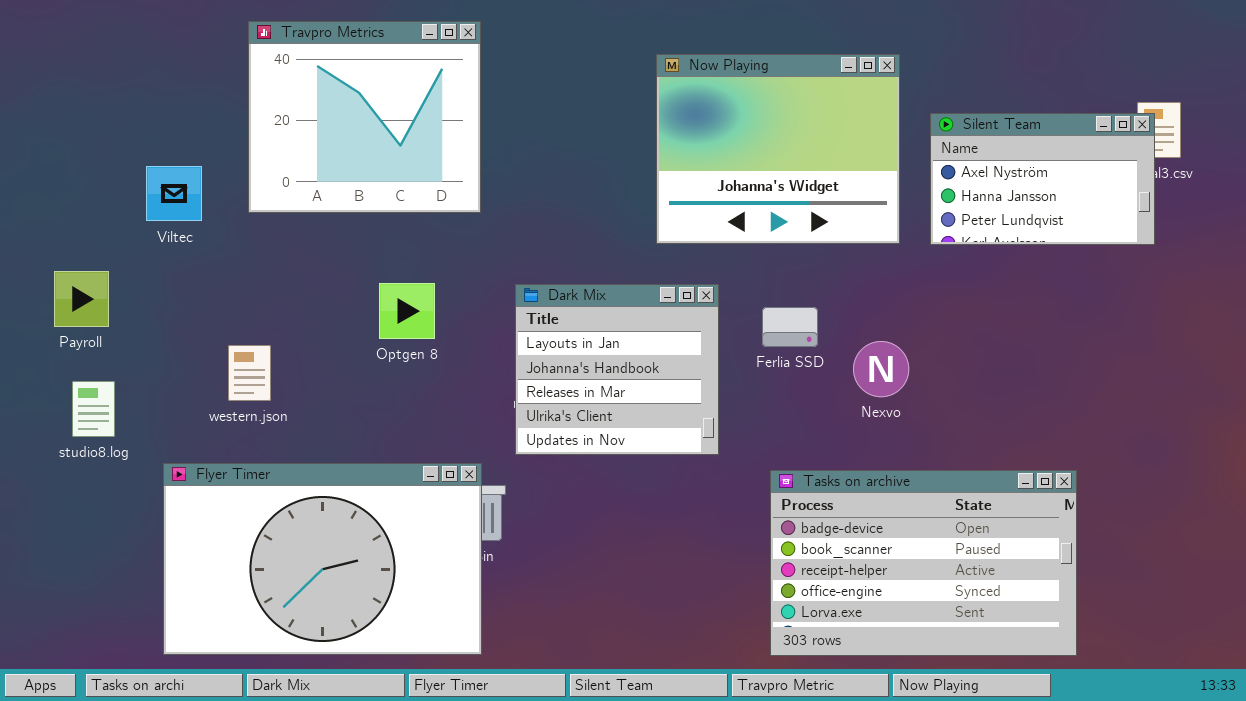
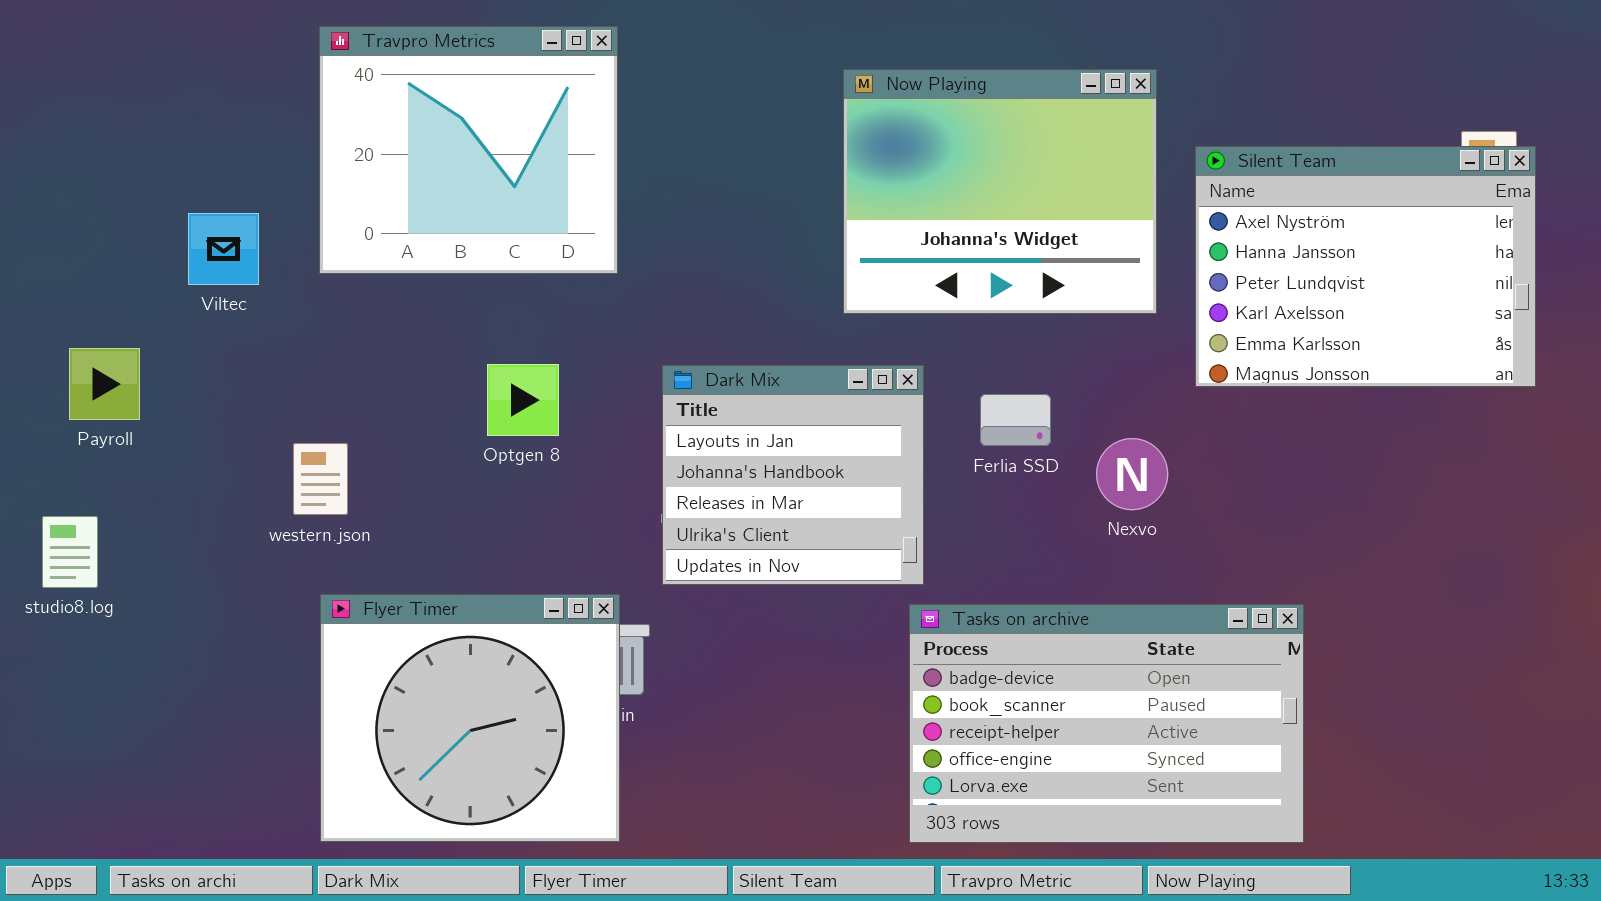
Silent Team: [930,113,1155,245] -> [1195,146,1536,387], resized
studio8.log: [72,381,115,437] -> [42,516,98,588], moved
Flyer Timer: [163,463,482,655] -> [320,594,620,842], resized
Tasks on archive: [770,470,1077,656] -> [909,604,1304,843], moved

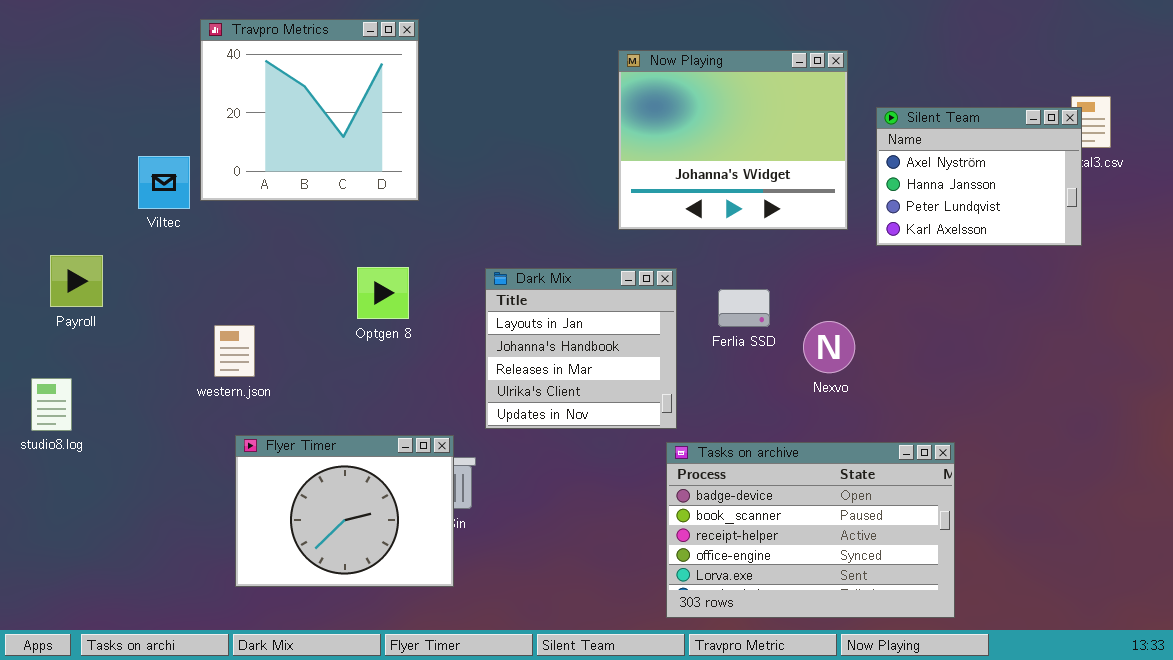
Travpro Metrics: [319,26,618,274] -> [200,19,419,201], moved
Silent Team: [1195,146,1536,387] -> [876,107,1082,246], resized
Flyer Timer: [320,594,620,842] -> [235,435,454,587], resized

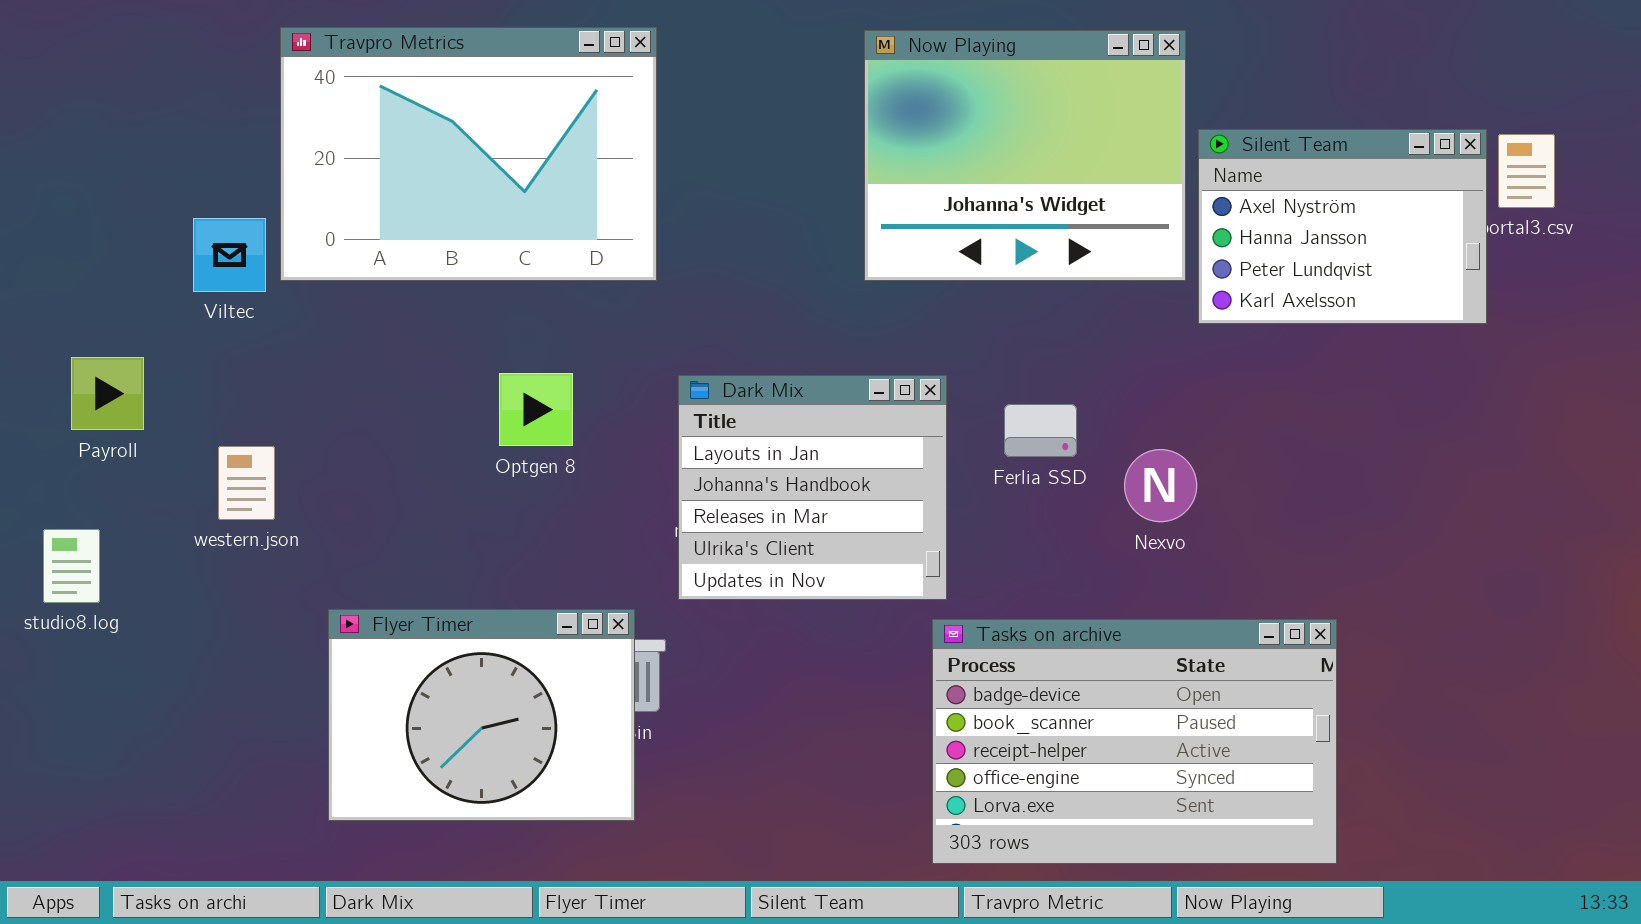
Travpro Metrics: [200,19,419,201] -> [280,27,657,281], resized
Now Playing: [618,50,848,230] -> [864,30,1186,281], moved
Silent Team: [876,107,1082,246] -> [1198,129,1487,324], moved
western.json: [214,325,255,377] -> [218,446,275,520], moved

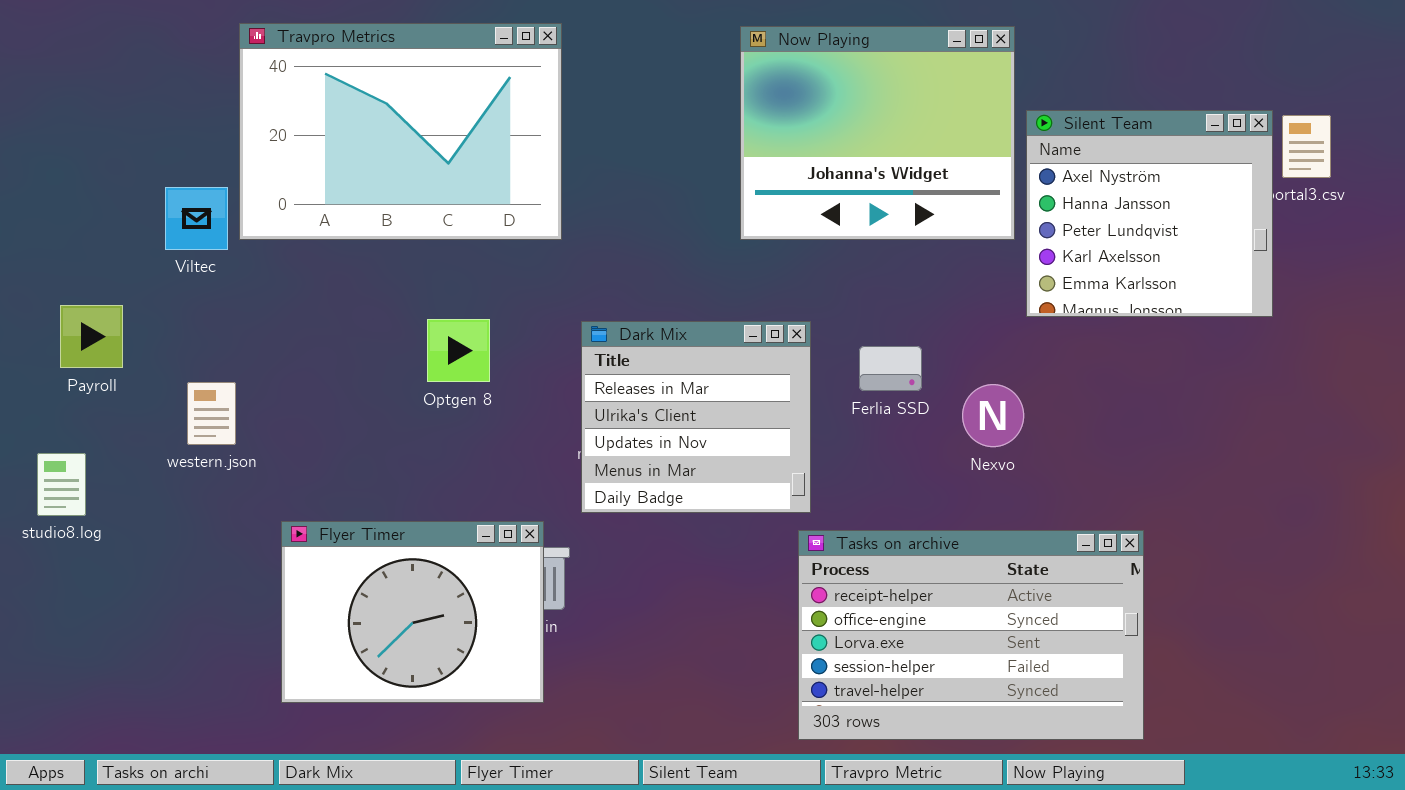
Silent Team: [1198,129,1487,324] -> [1026,110,1273,317], resized
Dark Mix: [678,375,947,600] -> [581,321,811,513], scrolled down 2 rows
Tasks on archive: [932,619,1337,864] -> [798,530,1144,740], scrolled down 2 rows

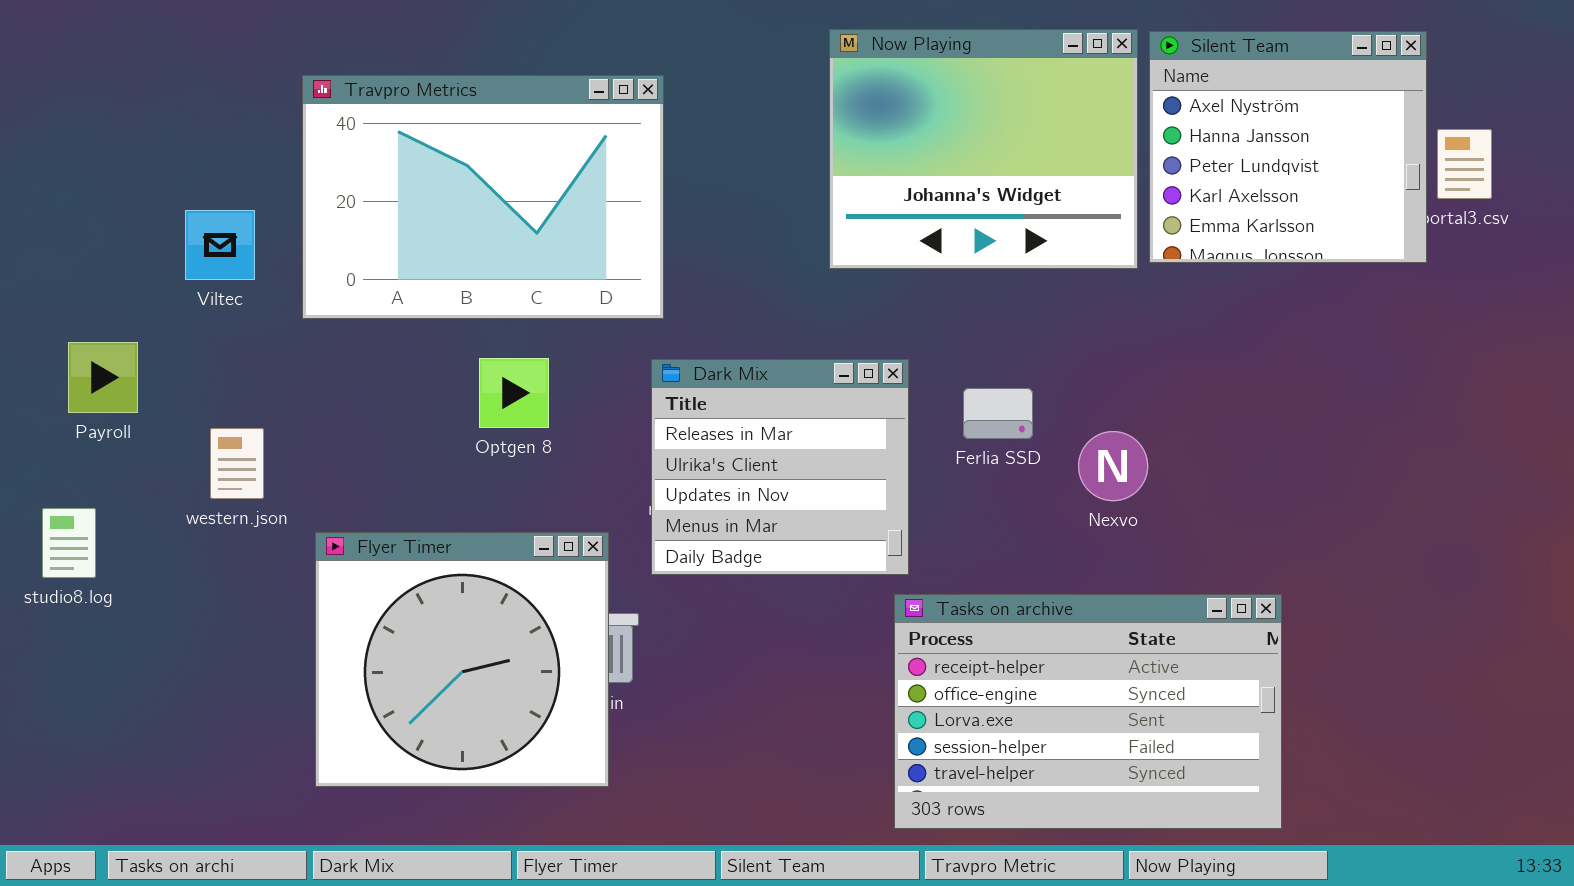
Travpro Metrics: [239,23,562,240] -> [302,75,664,319], moved
Silent Team: [1026,110,1273,317] -> [1149,31,1427,263], moved
Flyer Timer: [281,521,544,703] -> [315,532,609,787], resized

